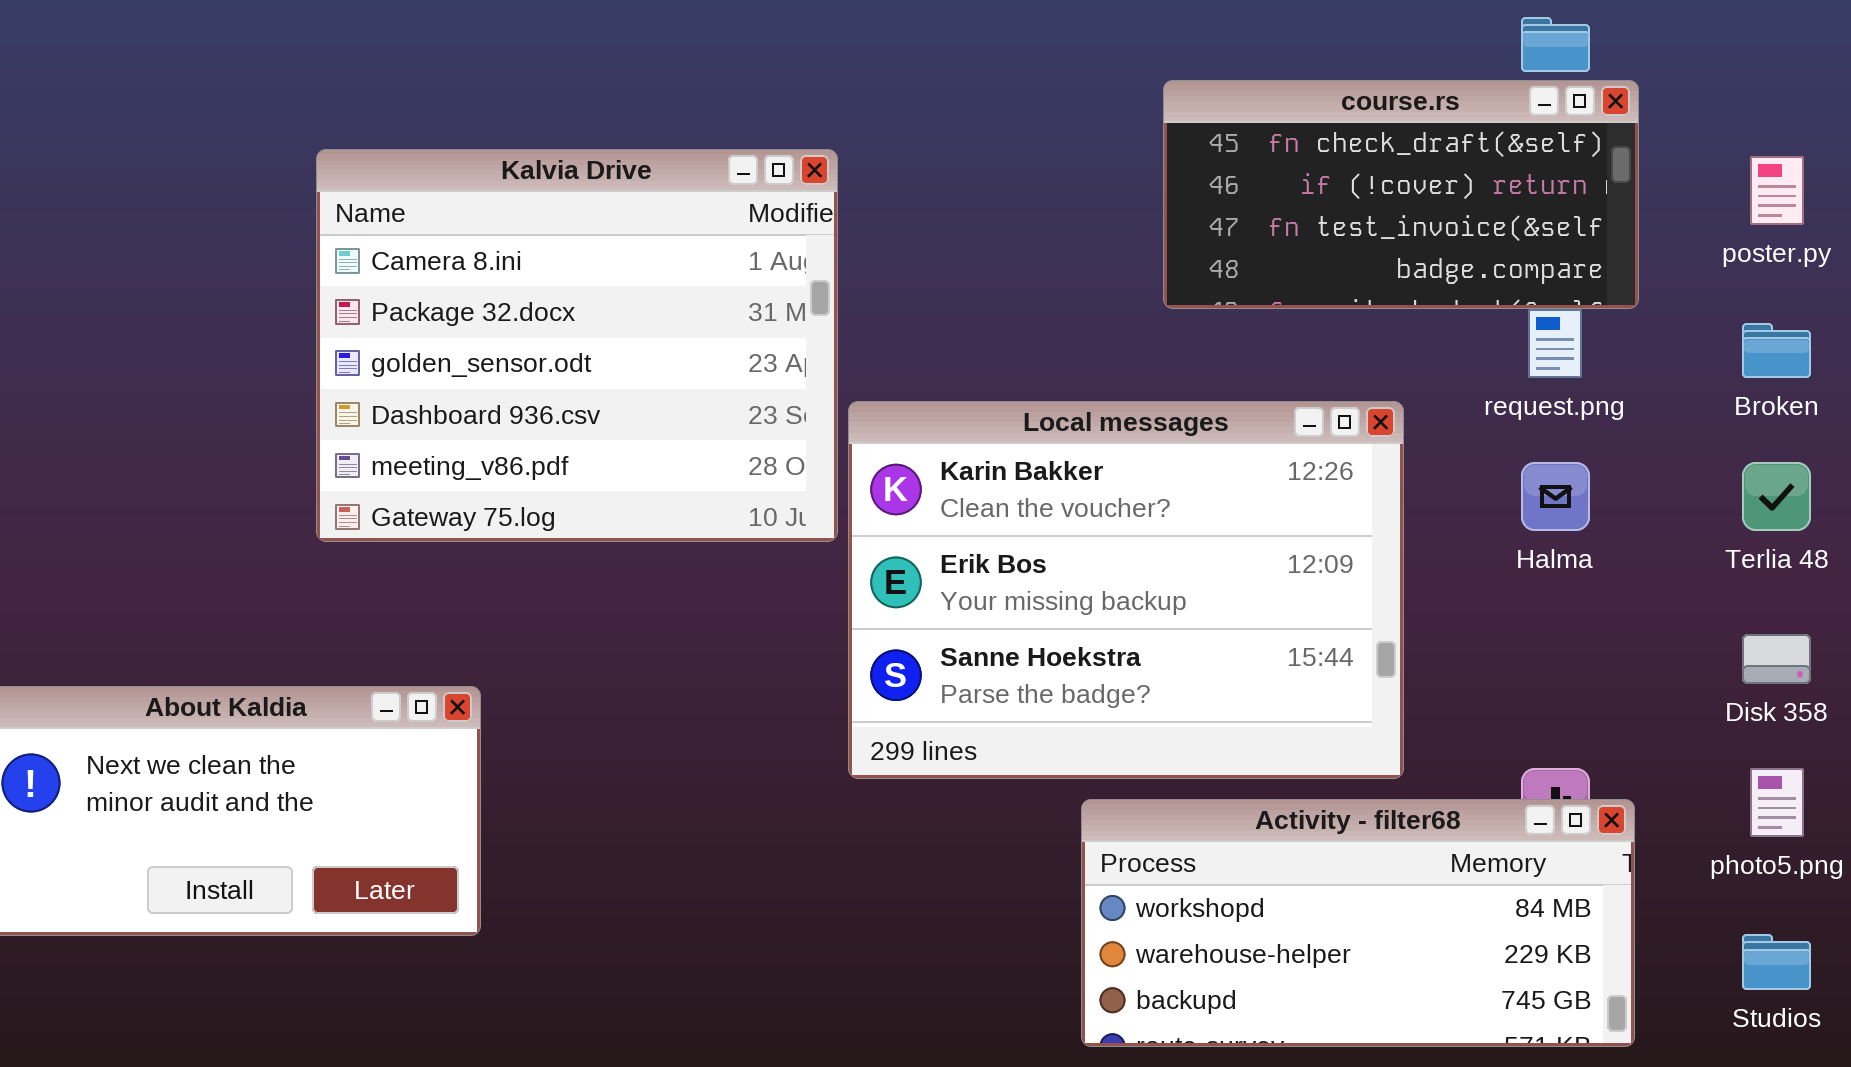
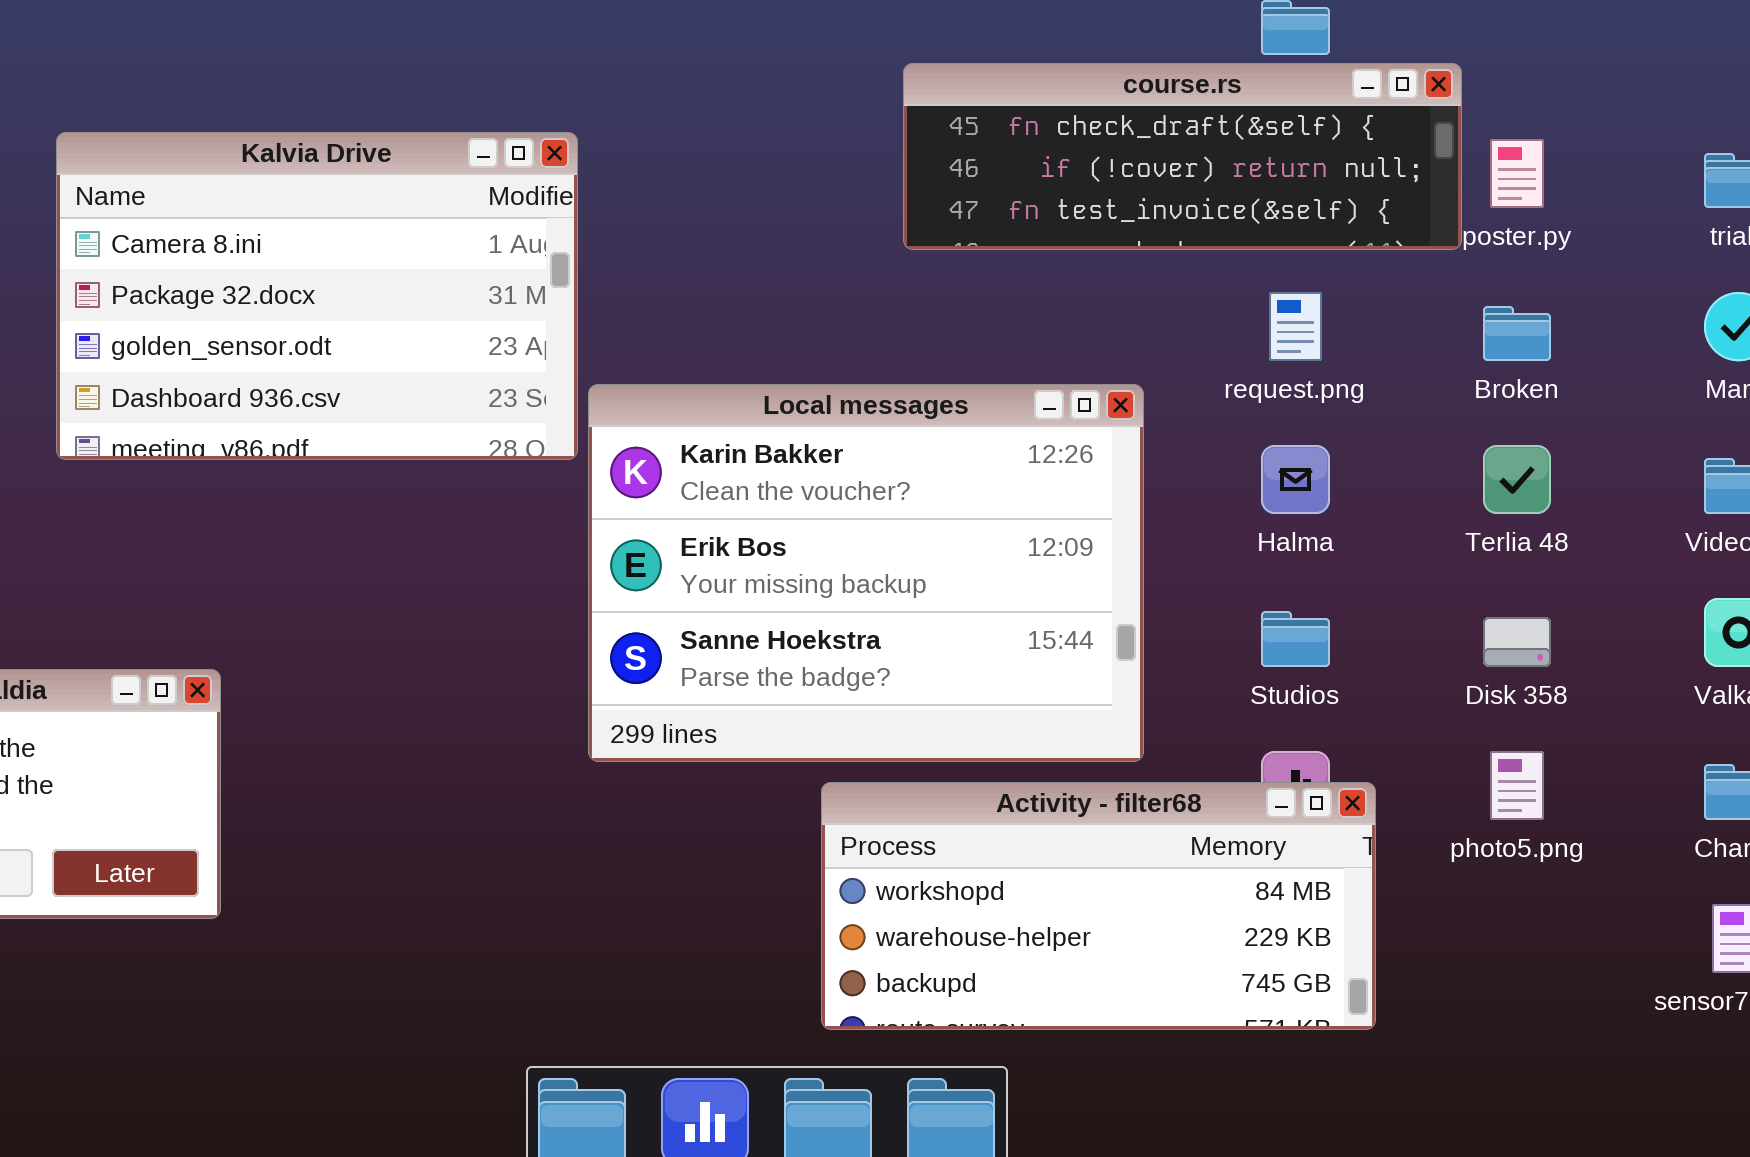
course.rs: [1163,80,1639,309] -> [903,63,1462,250], resized
Kalvia Drive: [316,149,838,542] -> [56,132,578,460], resized
Studios: [1742,934,1811,990] -> [1261,611,1330,667], moved

